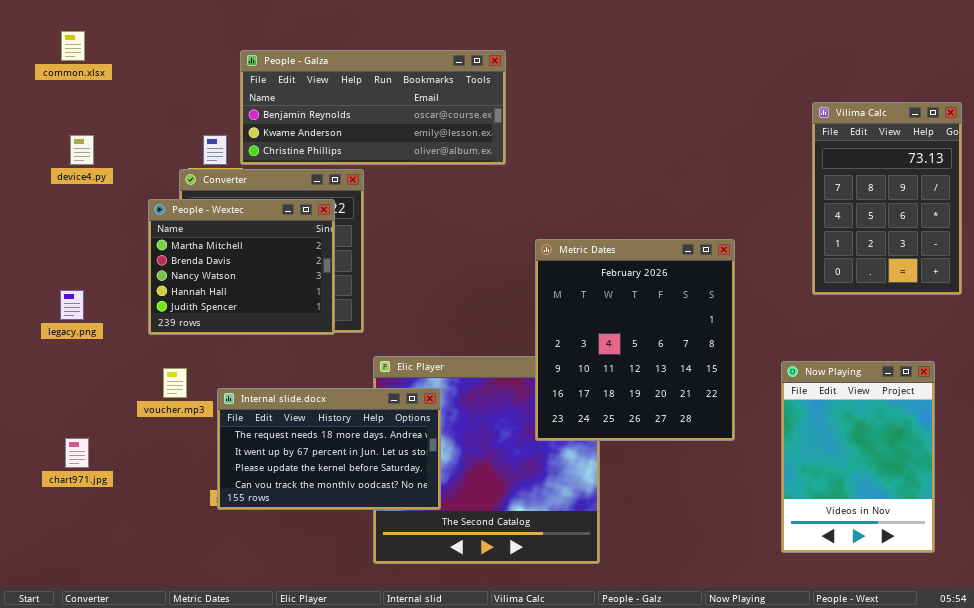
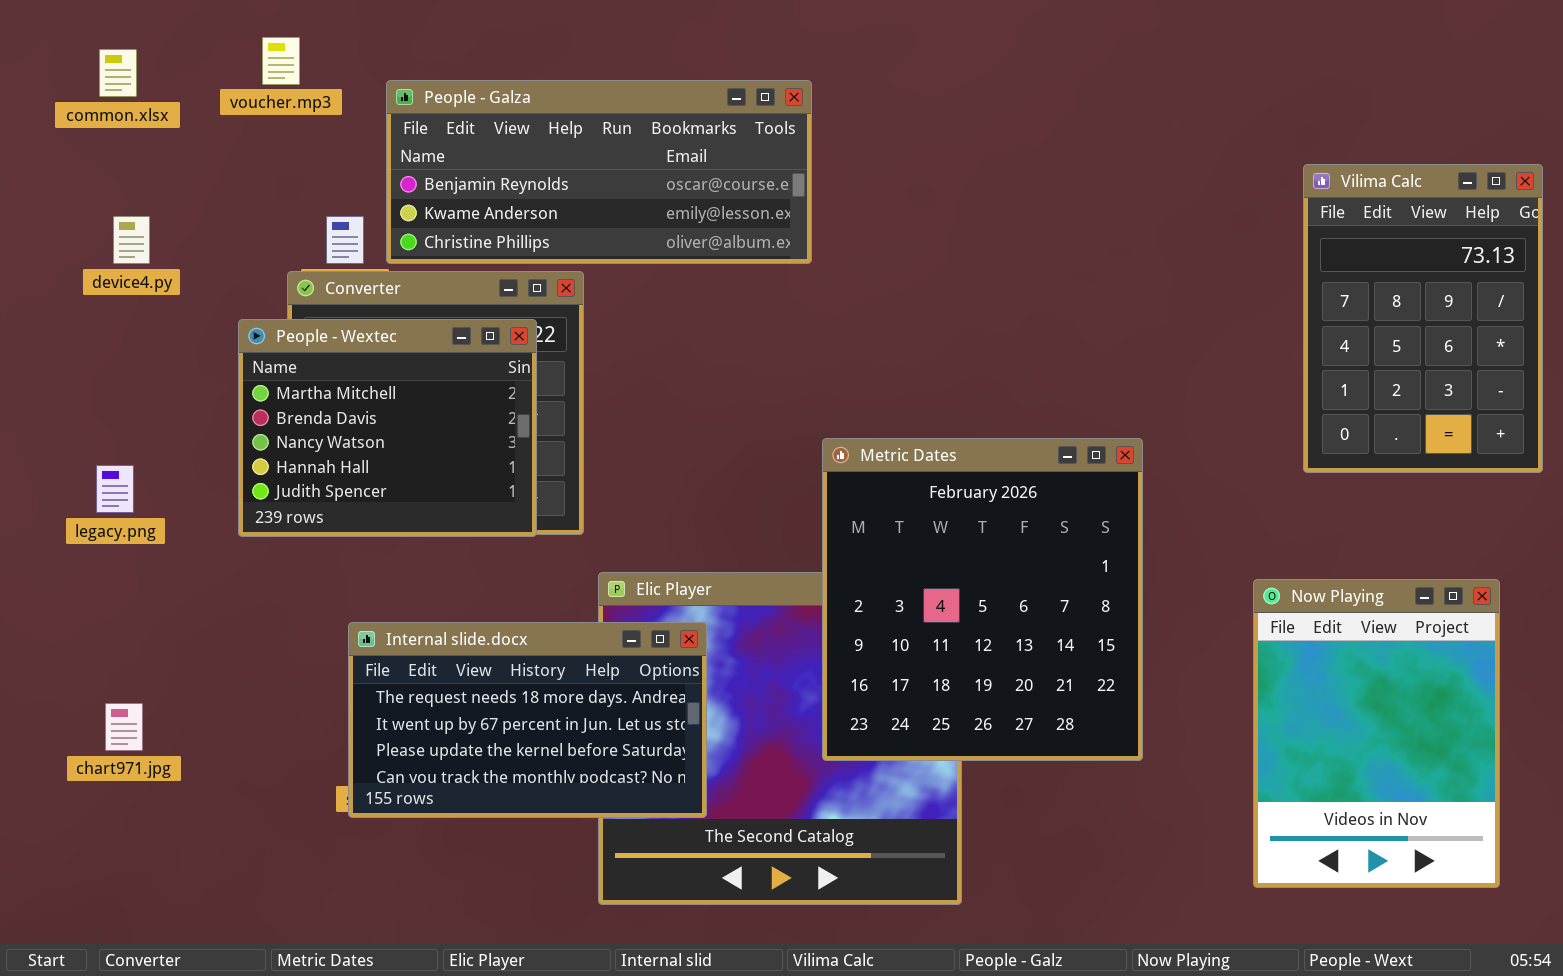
Metric Dates: [535,239,735,441] -> [822,438,1143,761], moved
voucher.mp3: [163,368,187,398] -> [262,37,300,85], moved

